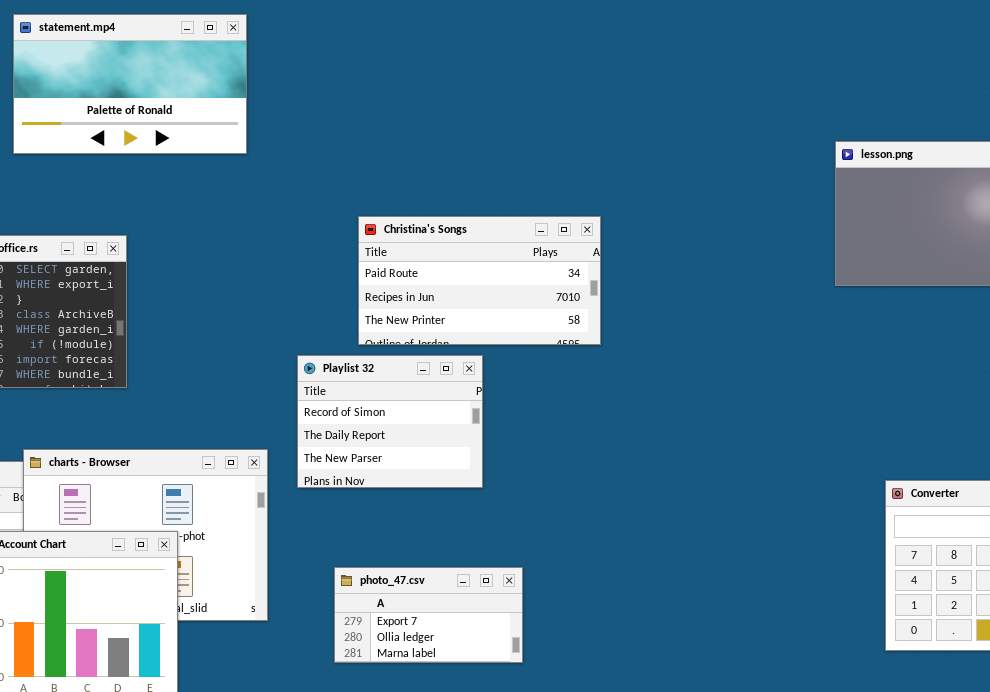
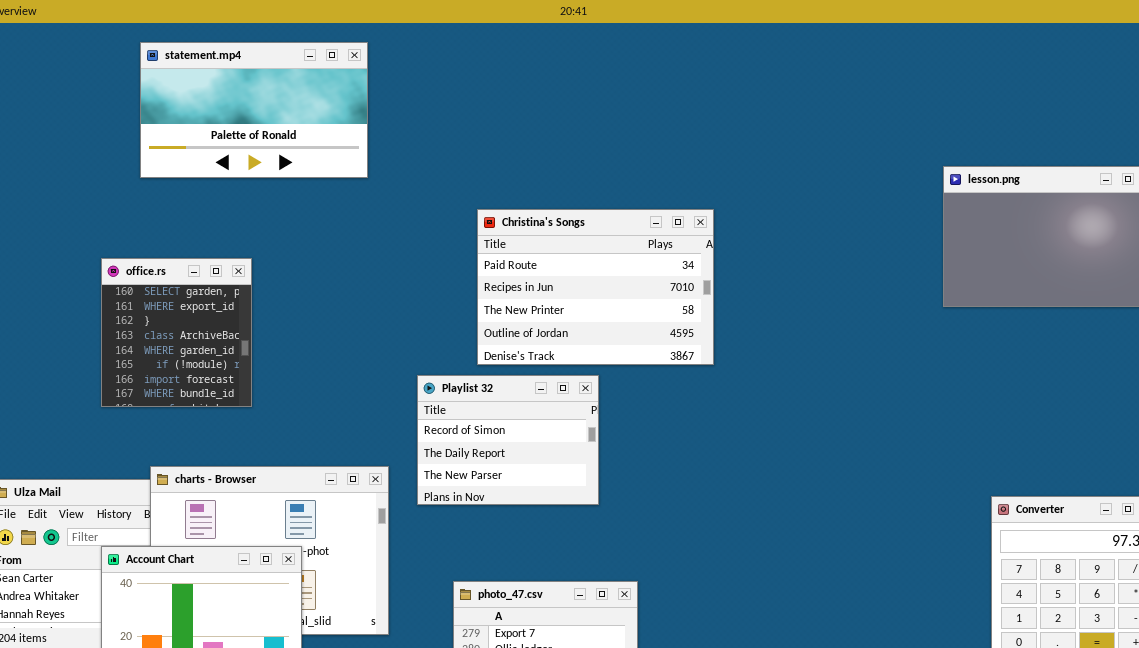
Christina's Songs: [358,216,601,345] -> [477,209,714,365], resized

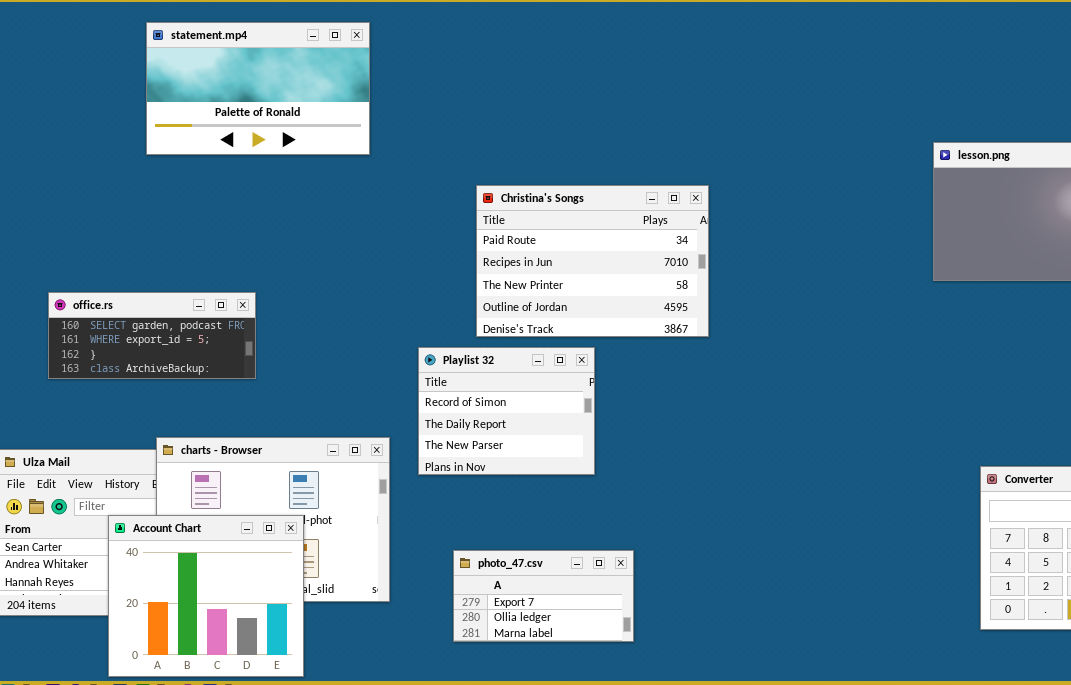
office.rs: [101,258,252,407] -> [48,292,256,379], resized

